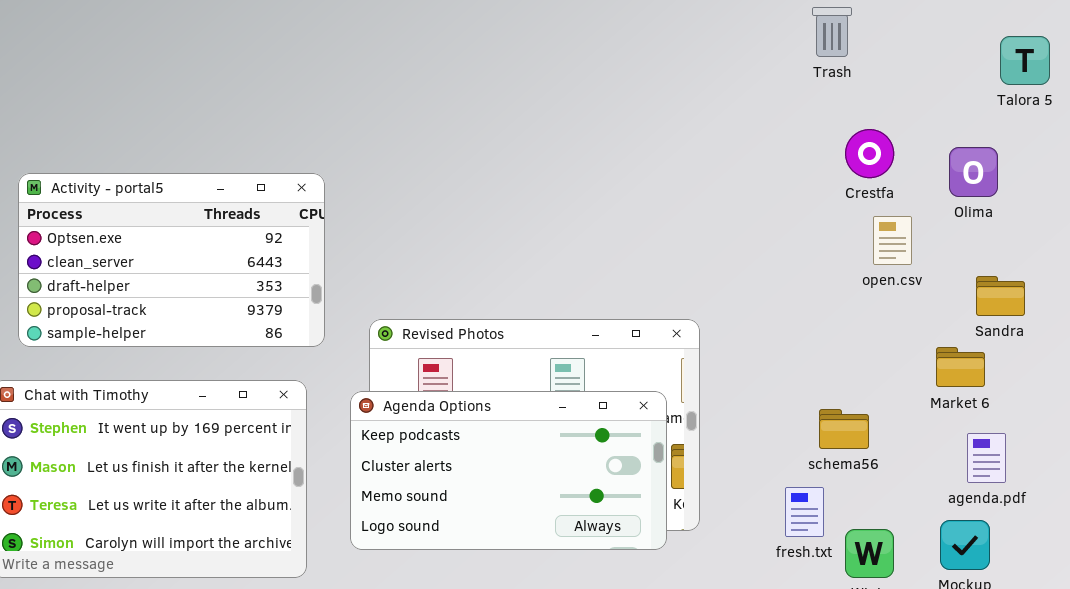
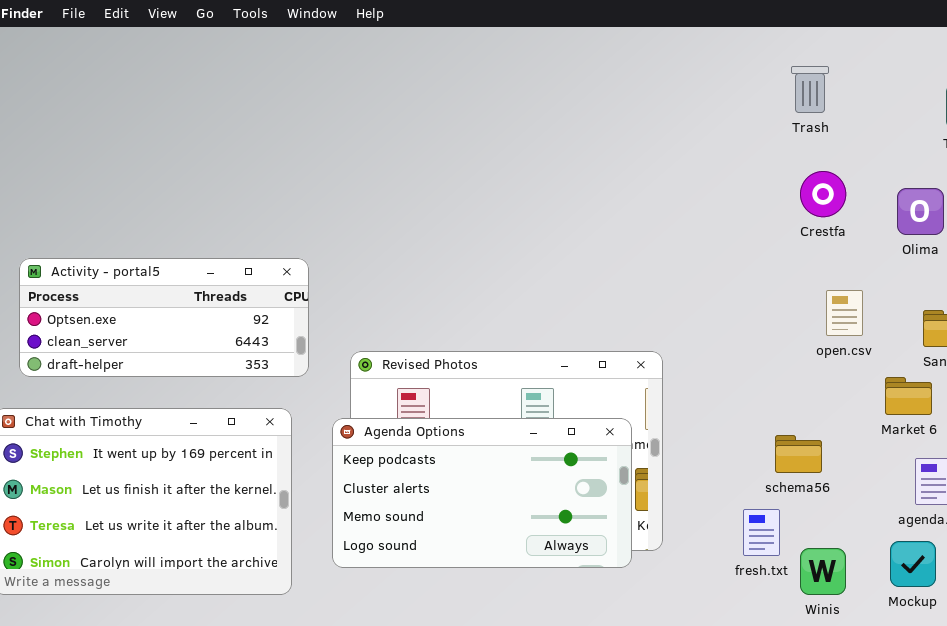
Trash: [812,7,852,57] -> [791,66,829,113], moved
Activity - portal5: [18,173,325,347] -> [19,258,309,377], resized
open.csv: [873,216,912,265] -> [826,290,863,336], moved

